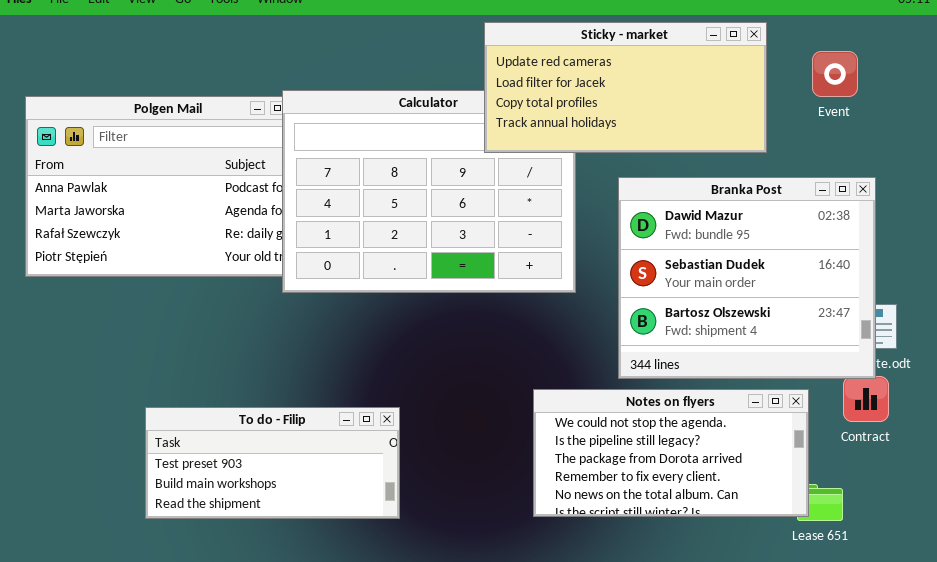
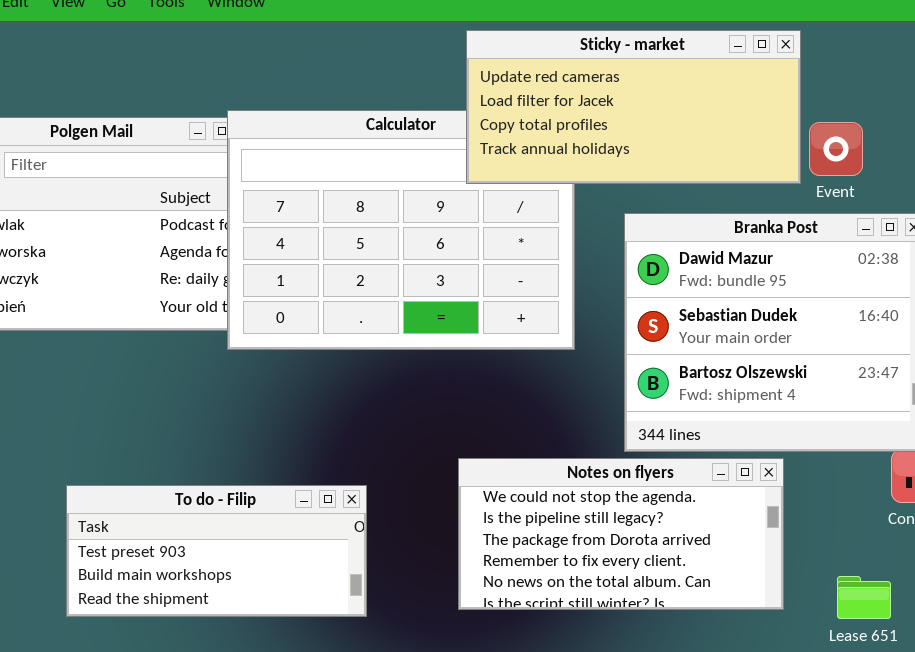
Event: [812,51,858,97] -> [809,122,863,176], moved
Notes on flyers: [533,389,809,517] -> [458,458,784,610], moved

